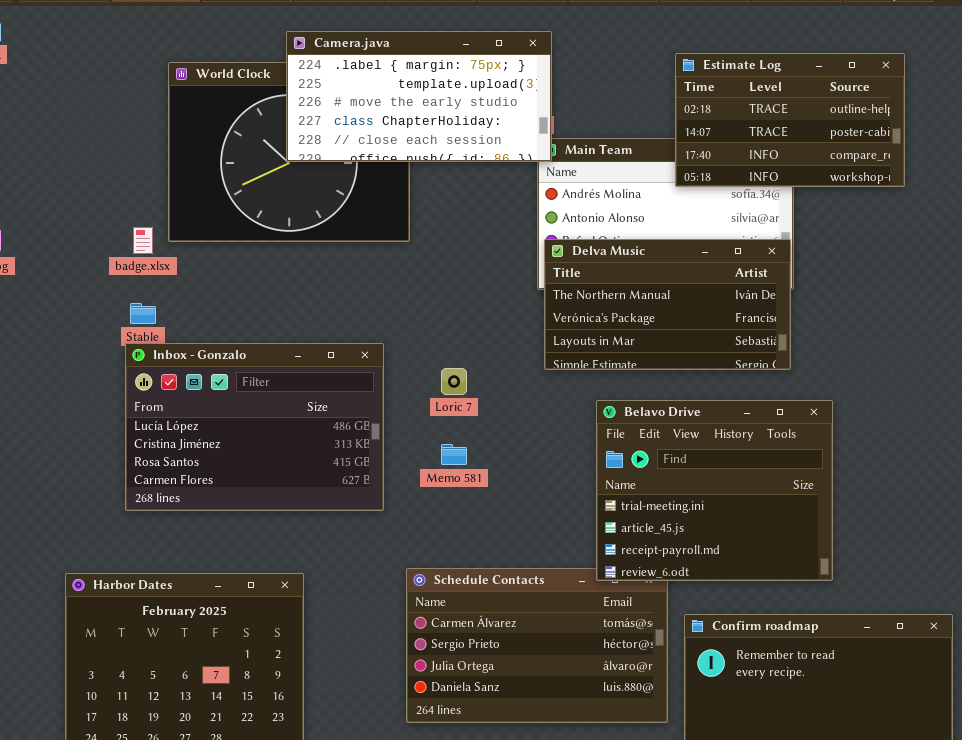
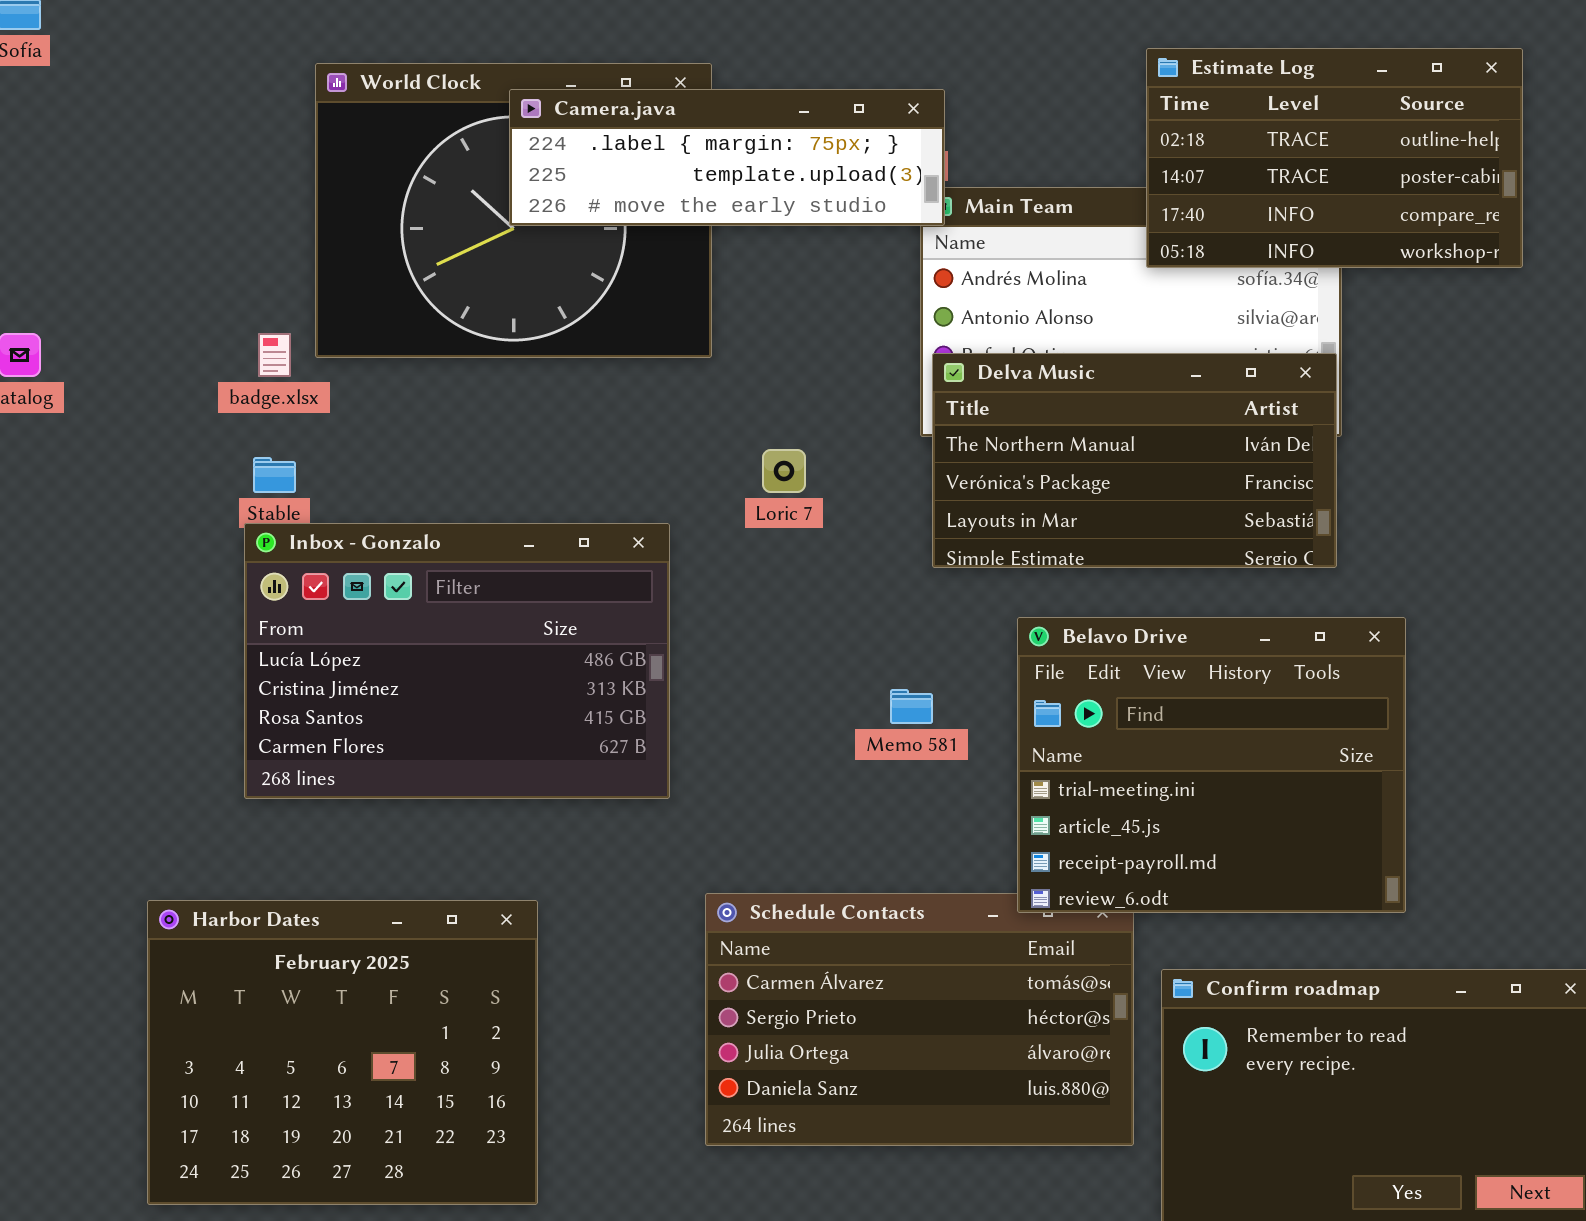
Camera.java: [286,31,552,162] -> [509,89,945,226], resized
Loric 7: [441,368,467,395] -> [762,449,806,493], moved
Memo 581: [441,444,467,465] -> [890,689,933,724], moved

